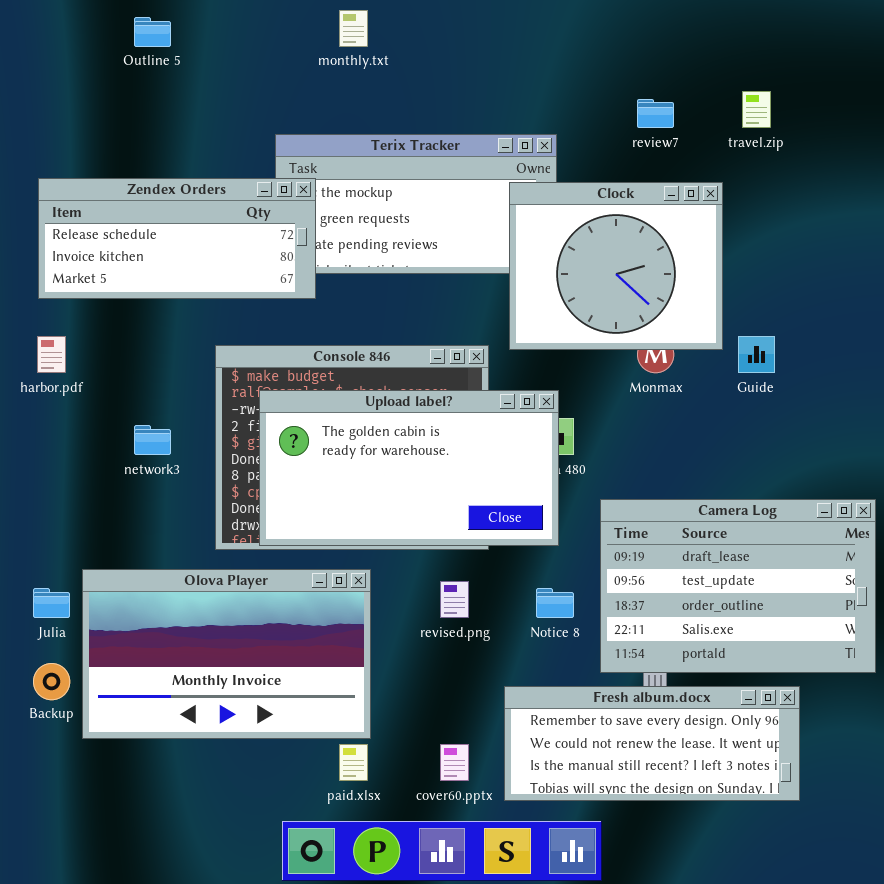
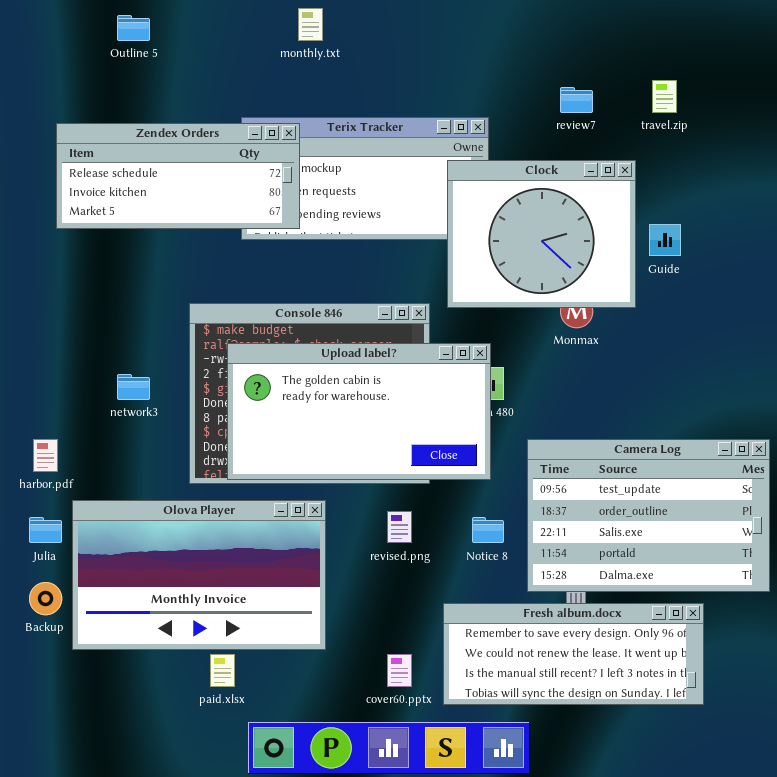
Zendex Orders: [38,178,316,299] -> [56,123,300,229], moved
harbor.pdf: [37,336,66,373] -> [33,439,58,472], moved
Guide: [738,336,775,373] -> [649,224,681,256], moved
Camera Log: [600,499,876,673] -> [527,439,770,592], scrolled down 1 row
paid.xlsx: [339,744,368,781] -> [210,654,235,687], moved

